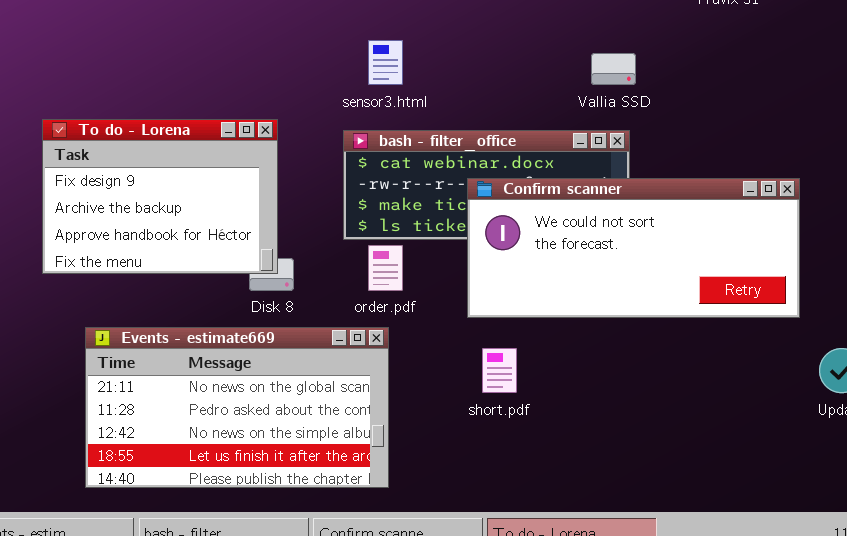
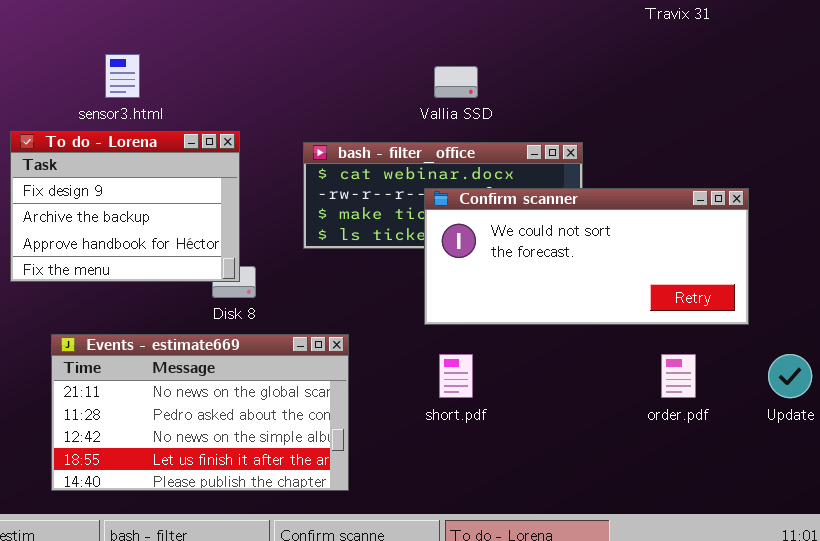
sensor3.html: [368,40,403,85] -> [105,54,140,98], moved
Vallia SSD: [591,53,636,85] -> [434,66,478,98], moved
order.pdf: [368,245,403,291] -> [661,354,696,398], moved

